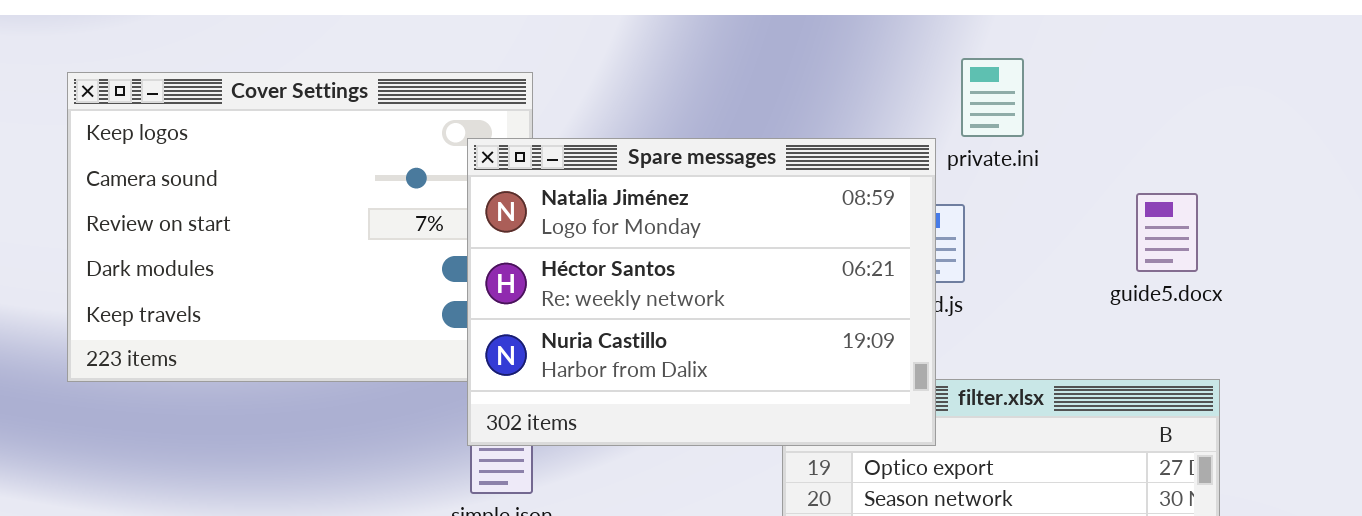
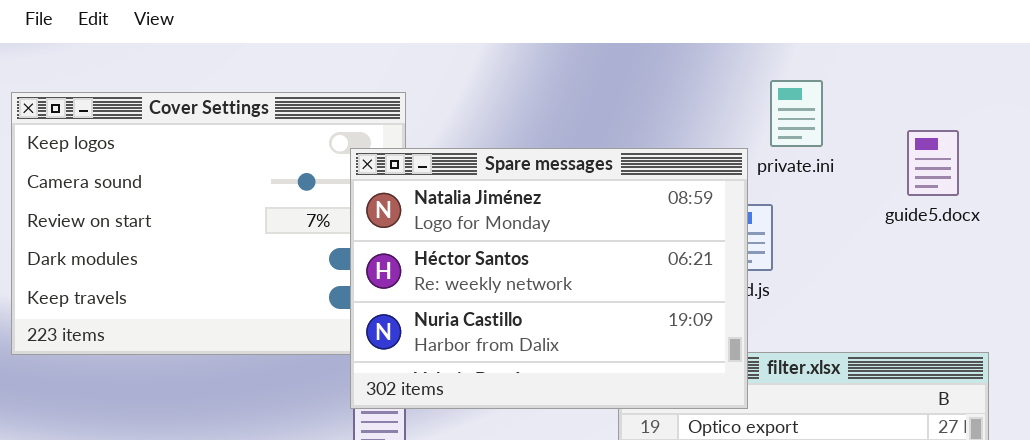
guide5.docx: [1136,193,1198,272] -> [907,130,959,196], moved

